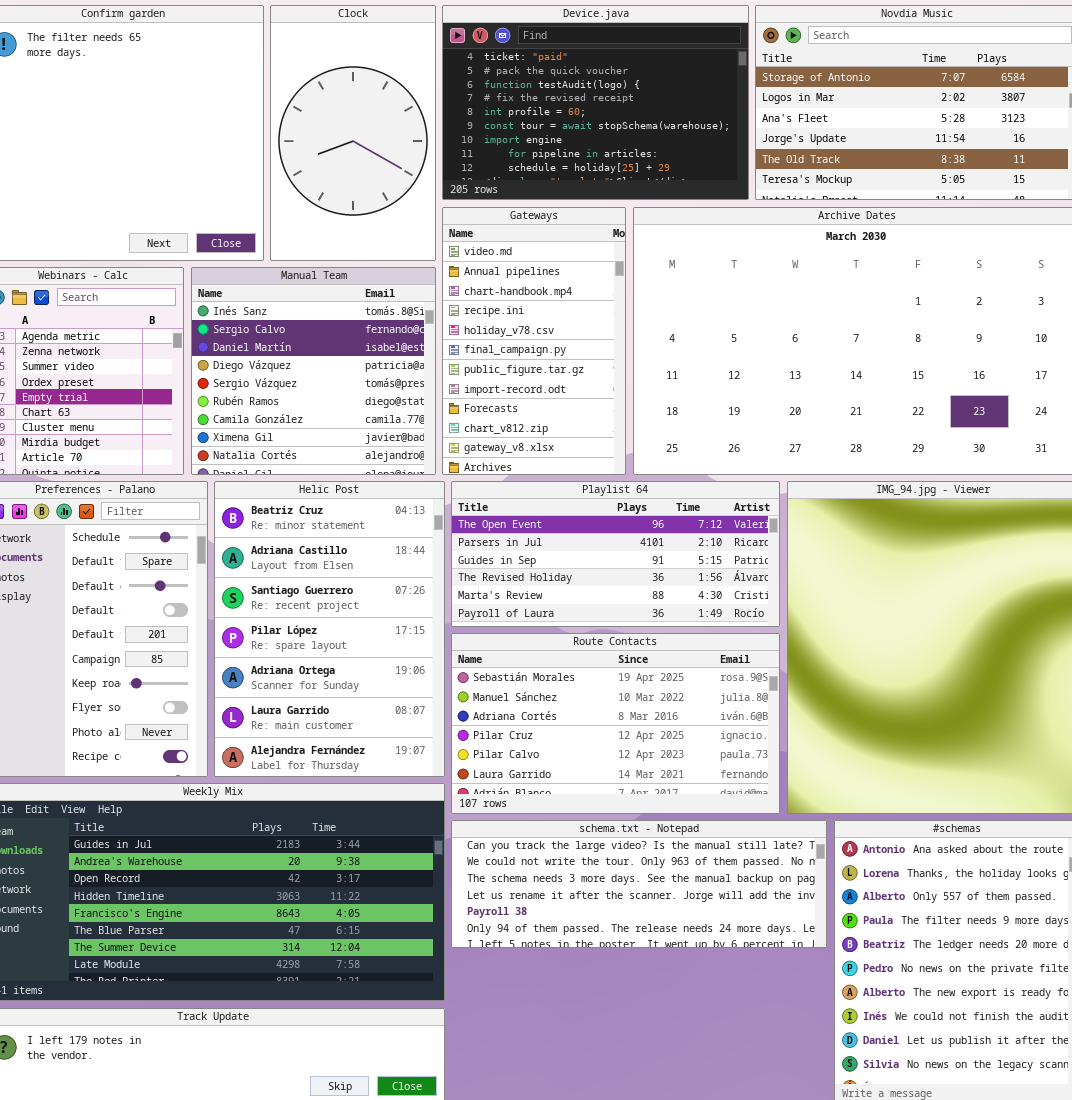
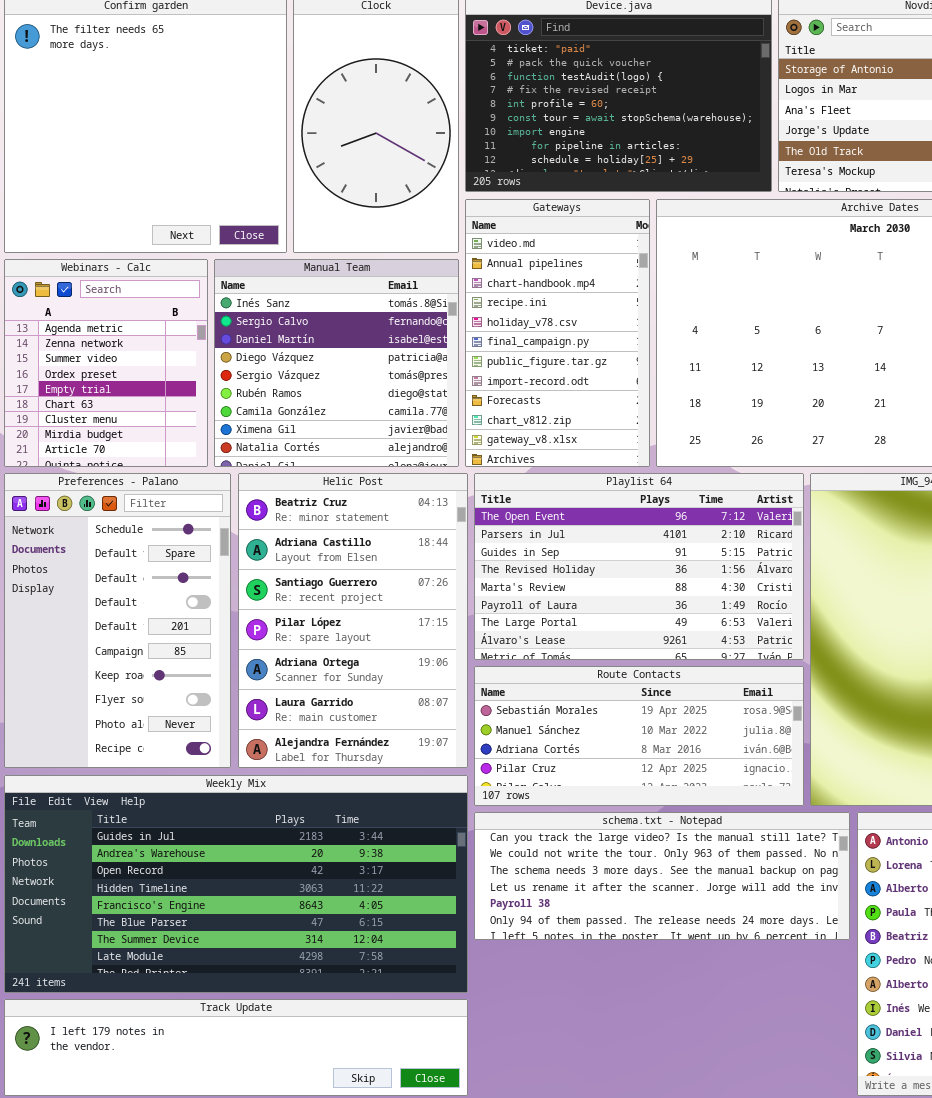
Playlist 64: [451,481,780,627] -> [474,473,804,660], resized
Route Contacts: [451,633,780,814] -> [474,666,804,806], resized

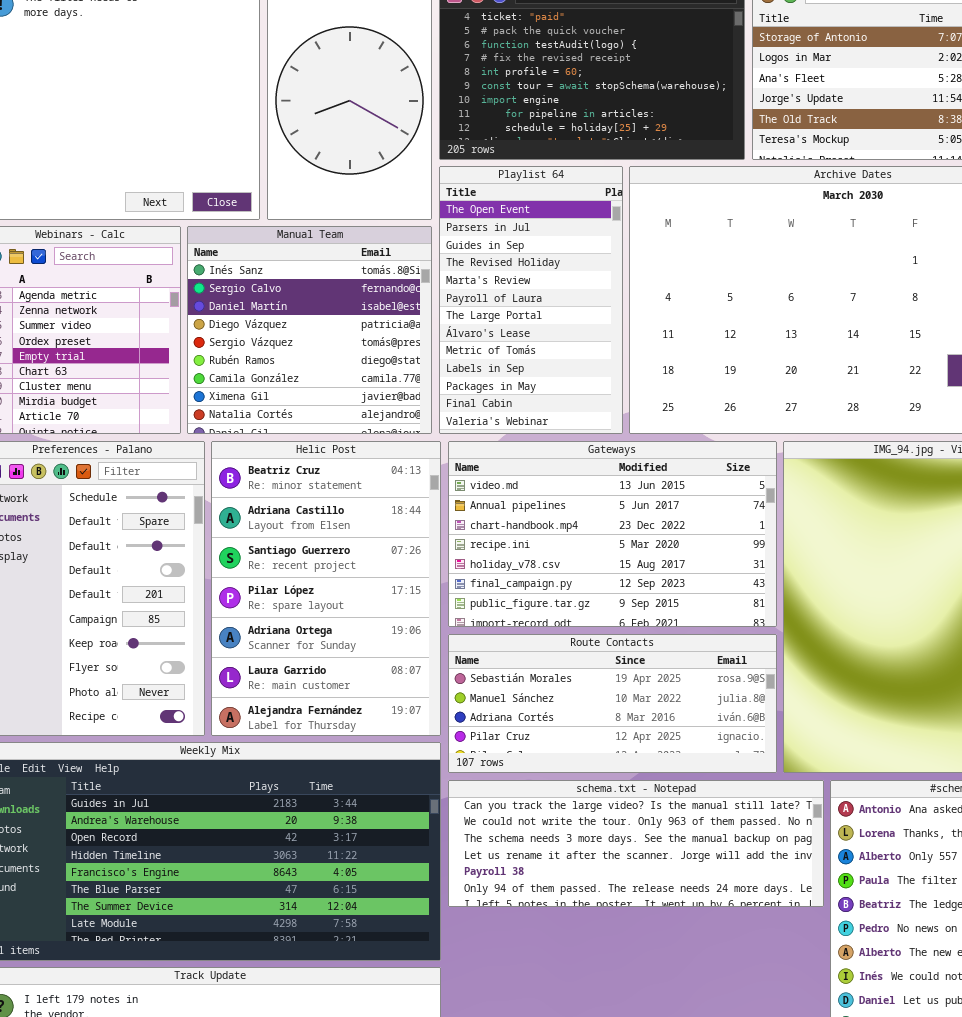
Gateways: [465,199,650,467] -> [448,441,777,627], moved, resized
Playlist 64: [474,473,804,660] -> [439,166,623,434], moved, resized

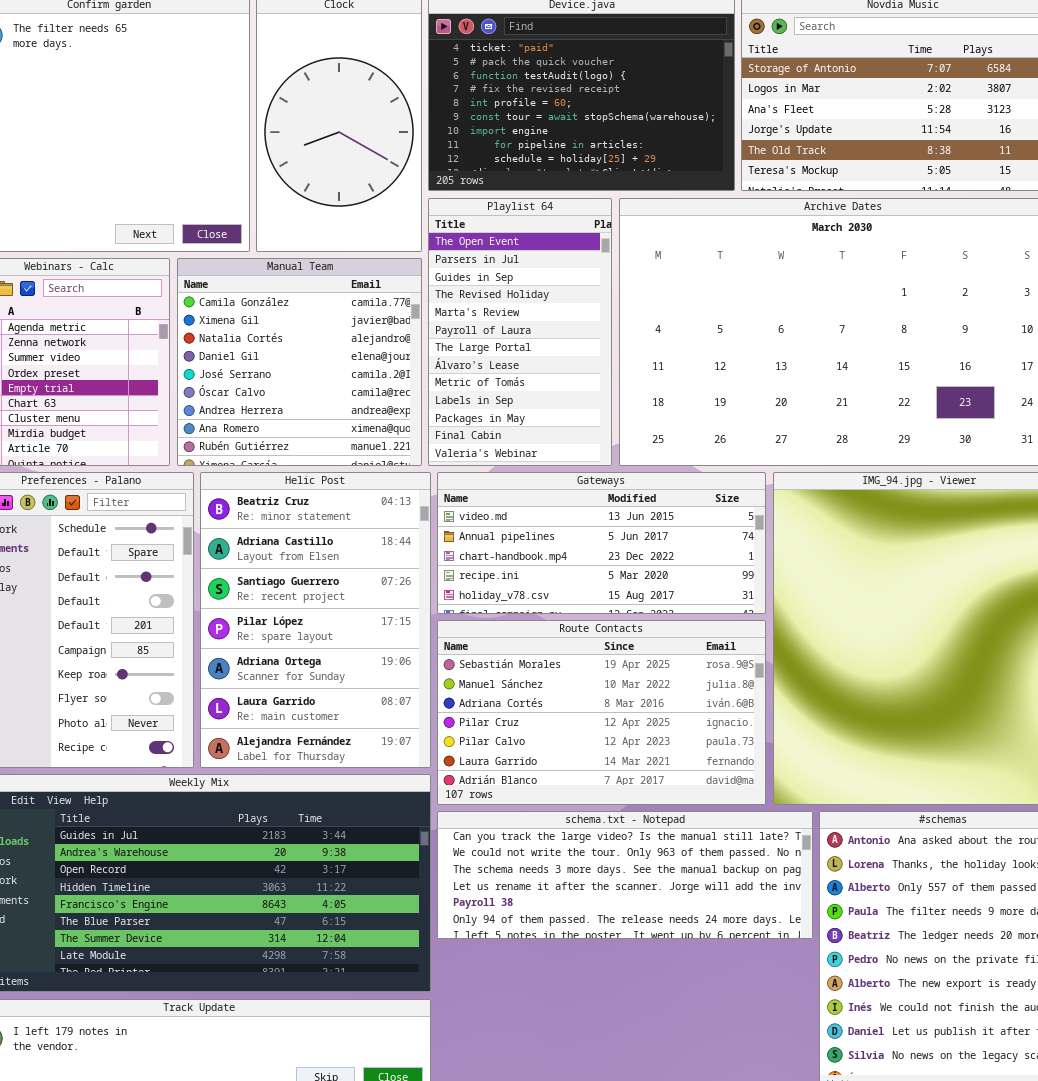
Manual Team: [187,226,432,434] -> [177,258,422,466], scrolled down 6 rows
Gateways: [448,441,777,627] -> [437,472,766,614], resized
Route Contacts: [448,634,777,773] -> [437,620,766,805], resized

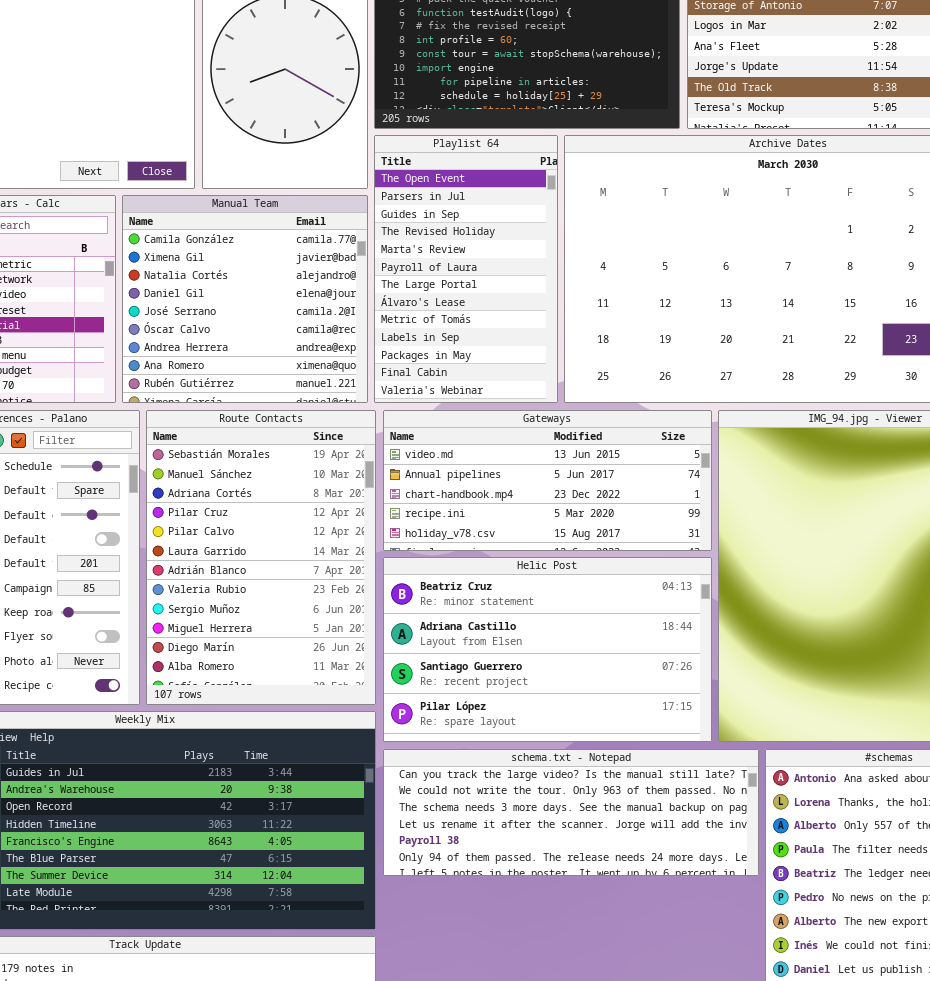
Helic Post: [200,472,431,768] -> [383,557,712,742], moved, resized
Route Contacts: [437,620,766,805] -> [146,410,376,705], moved, resized

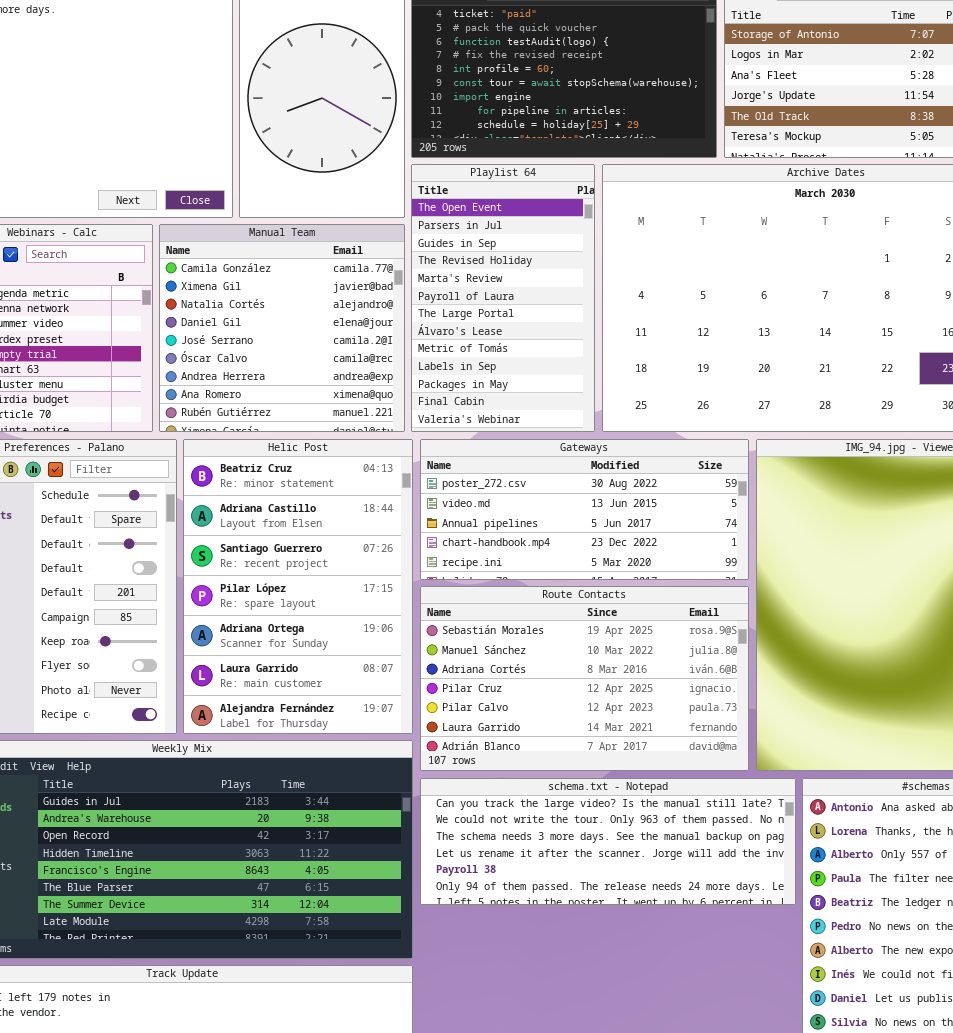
Route Contacts: [146,410,376,705] -> [420,586,749,771], moved, resized
Gateways: [383,410,712,551] -> [420,439,749,580], scrolled up 1 row
Helic Post: [383,557,712,742] -> [183,439,413,734], moved, resized

